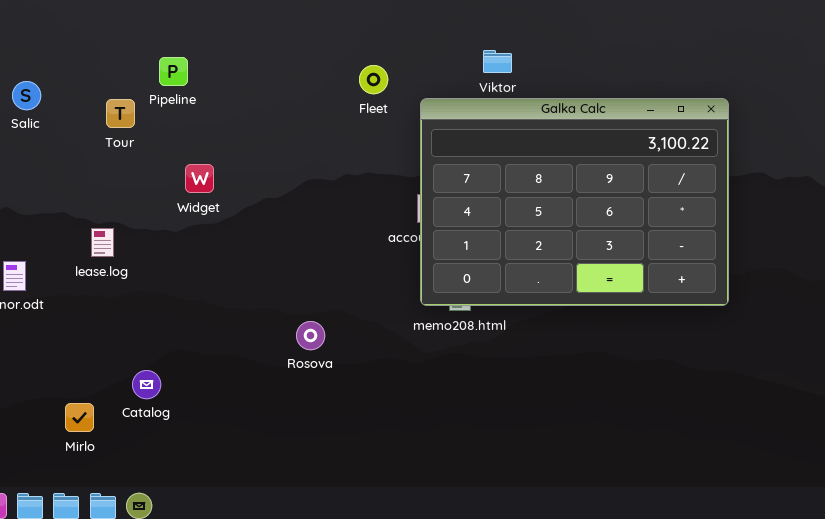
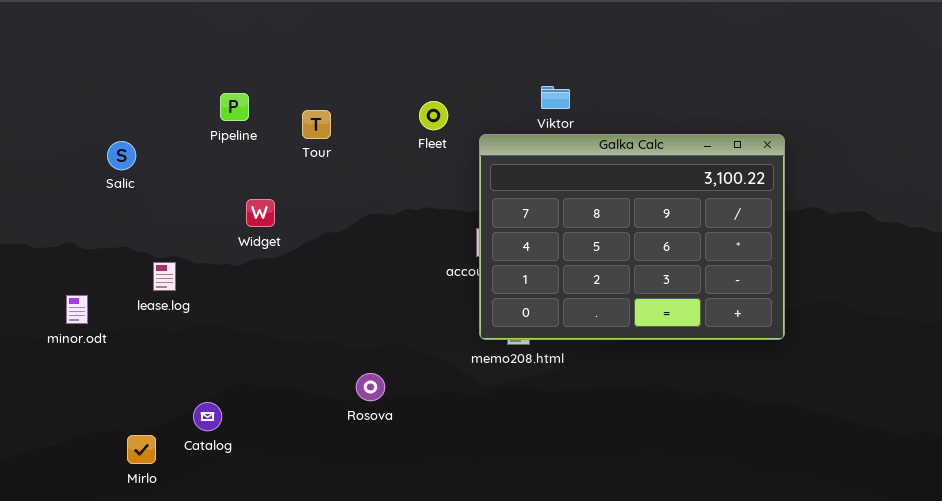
Salic: [12,81,41,110] -> [107,141,136,170], moved
Tour: [106,99,135,128] -> [302,110,331,139], moved
Rosova: [296,321,325,350] -> [356,373,385,401], moved

